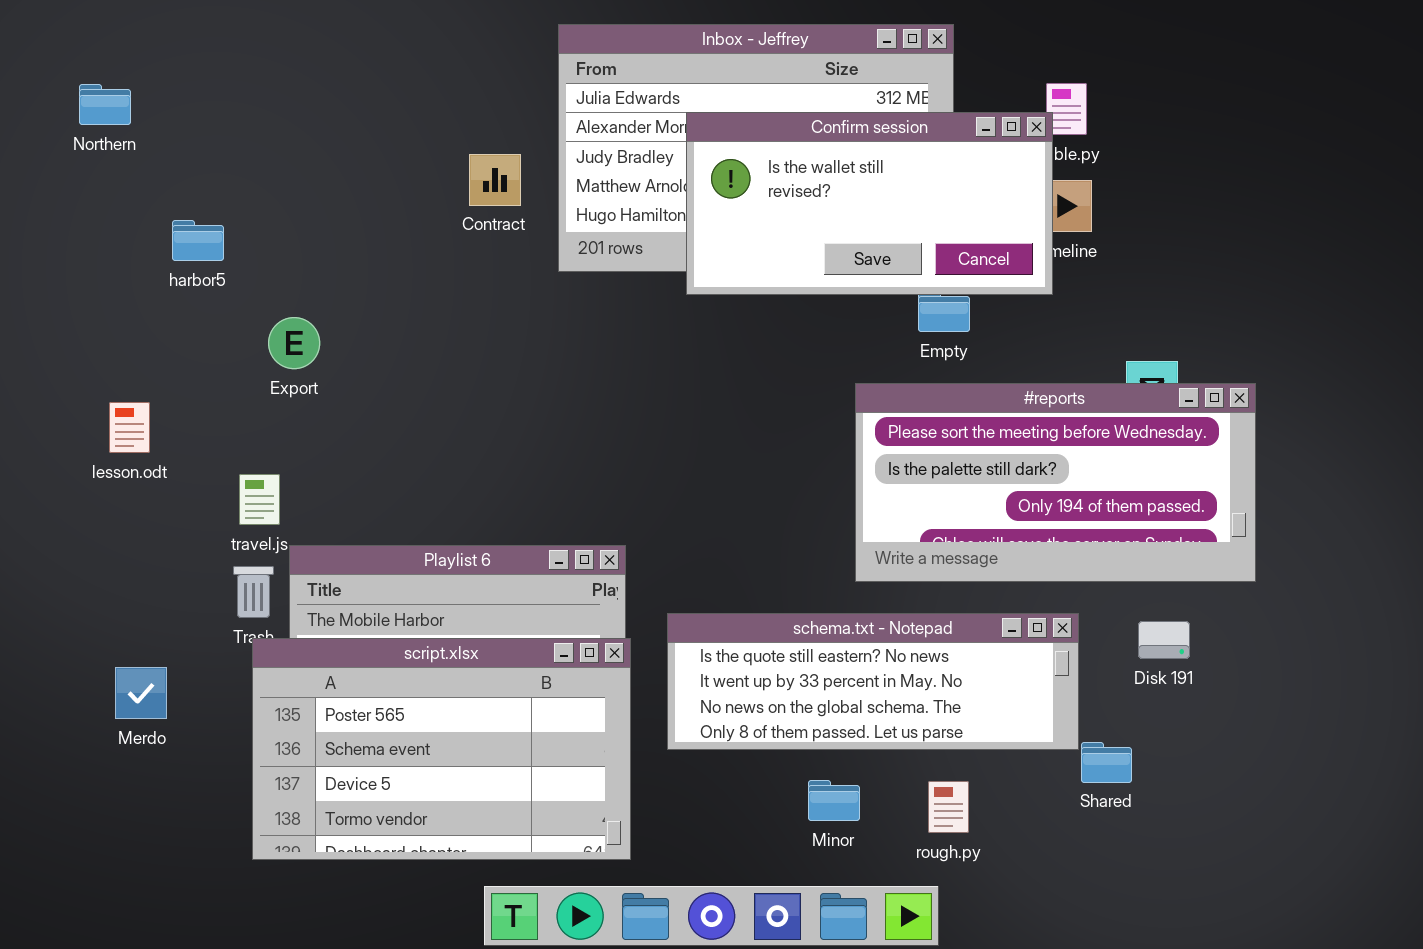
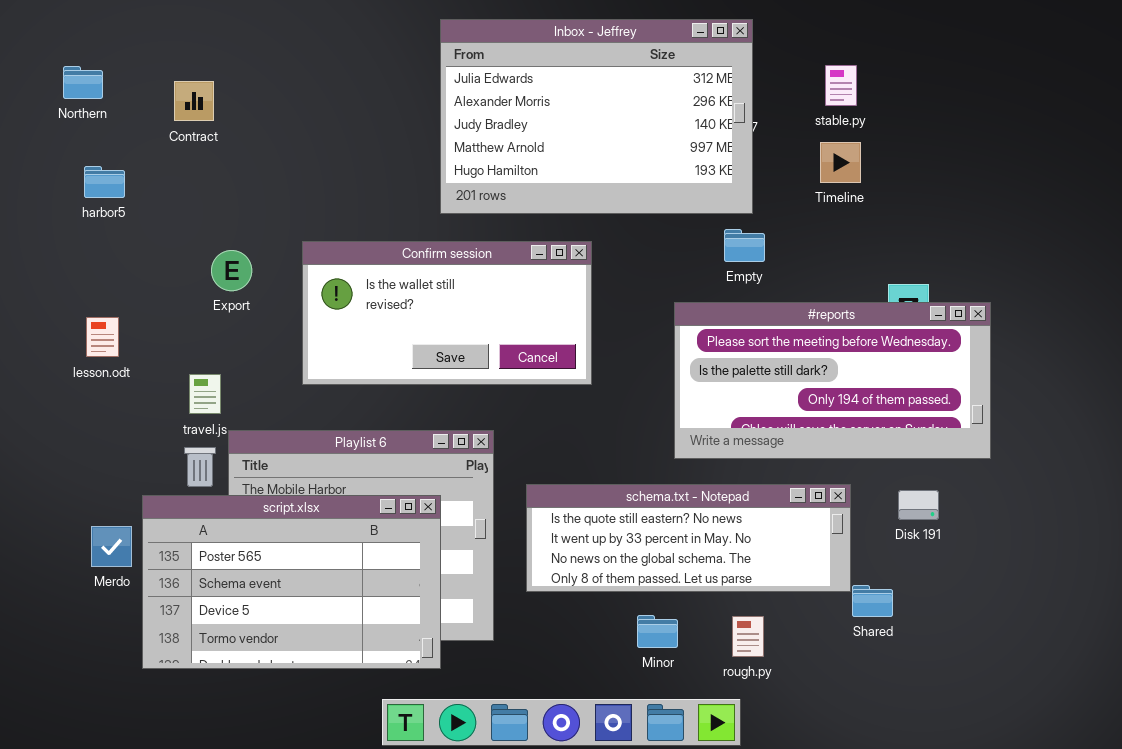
Confirm session: [686,112,1053,295] -> [302,241,592,385], moved
Contract: [469,154,521,206] -> [174,81,214,121], moved
harbor5: [172,220,224,261] -> [84,166,125,198], moved
script.xlsx: [252,638,631,860] -> [142,495,441,669], moved

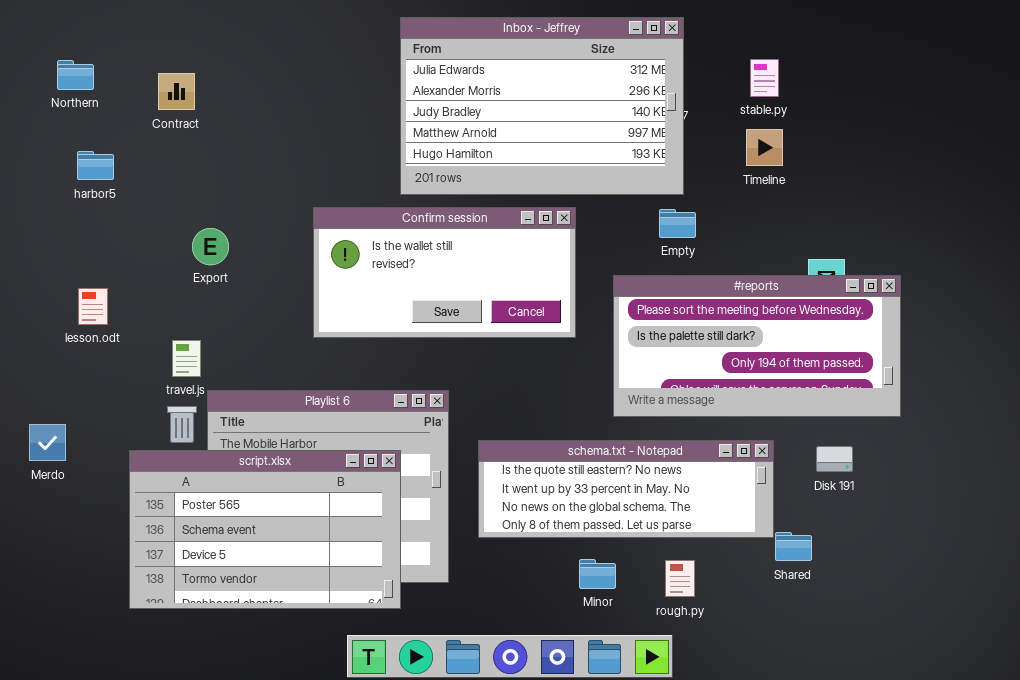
Confirm session: [302,241,592,385] -> [313,207,576,338], moved
Merdo: [91,526,132,567] -> [29,424,66,461], moved

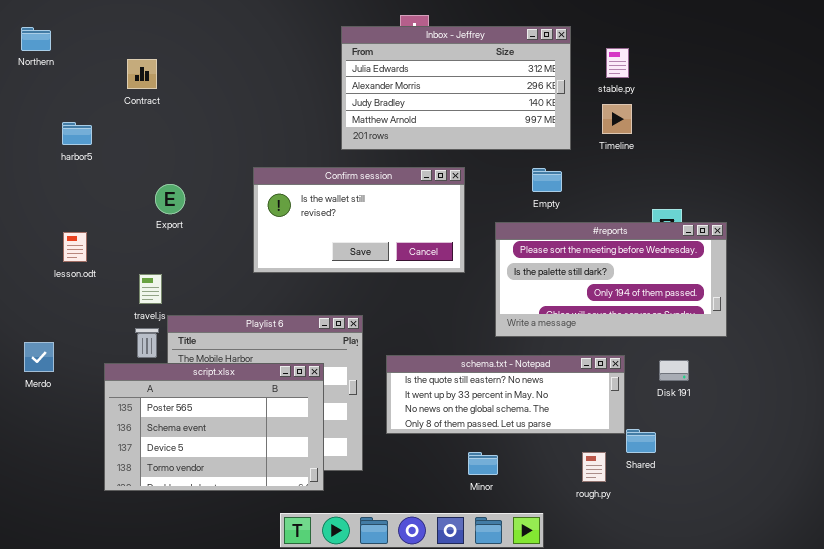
Inbox - Jeffrey: [400,17,684,195] -> [341,26,571,150], moved, resized
Northern: [57,60,94,90] -> [21,27,51,51], moved
rough.py: [665,560,695,597] -> [582,452,606,482], moved

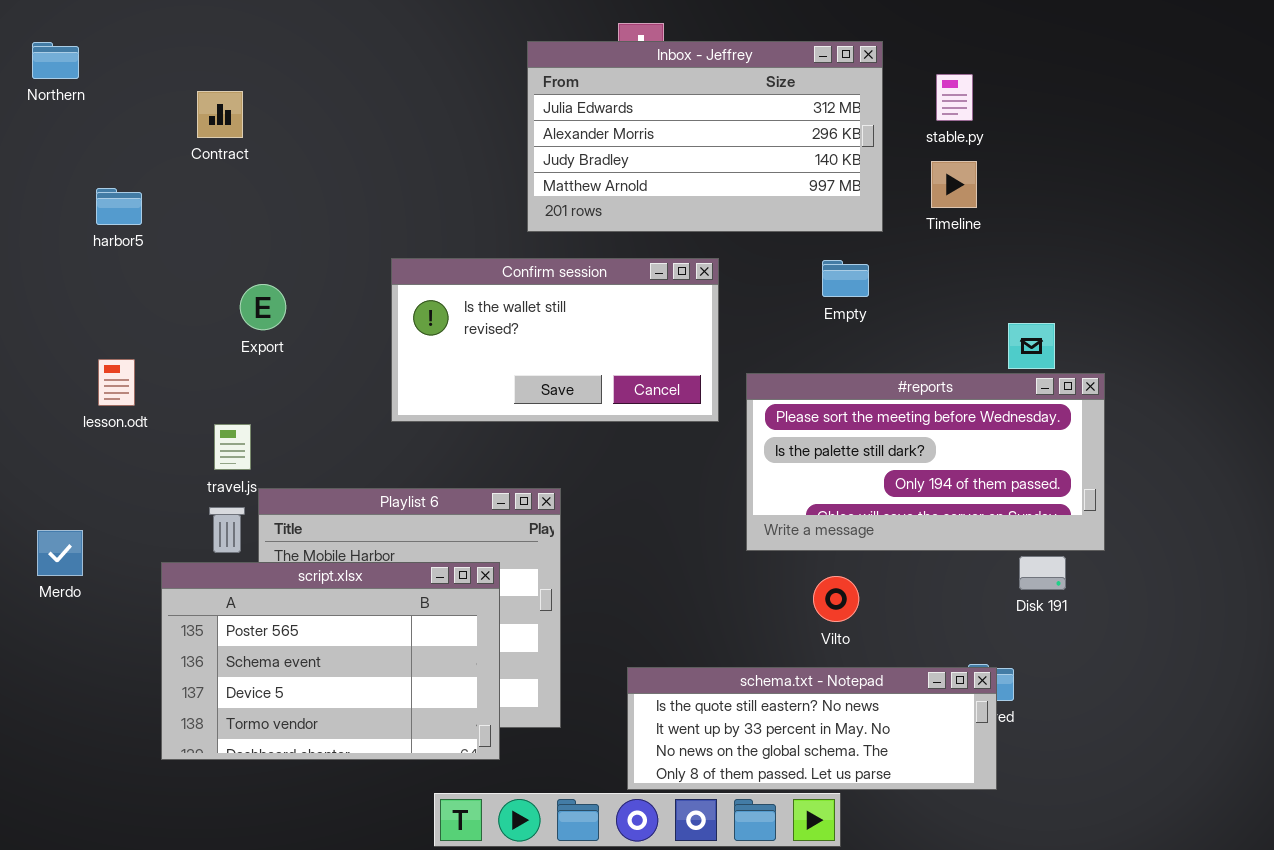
#reports: [495,222,727,337] -> [746,373,1105,551], moved
schema.txt - Notepad: [386,355,625,434] -> [627,667,997,790], moved

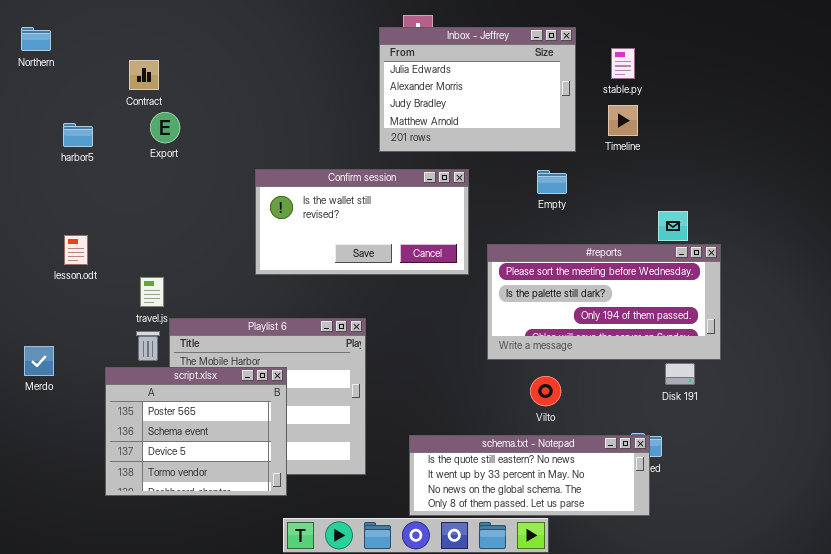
Inbox - Jeffrey: [527,41,883,232] -> [379,27,576,152], resized
Export: [240,284,286,330] -> [150,112,180,143], moved
script.xlsx: [161,562,500,760] -> [105,367,287,496], resized

